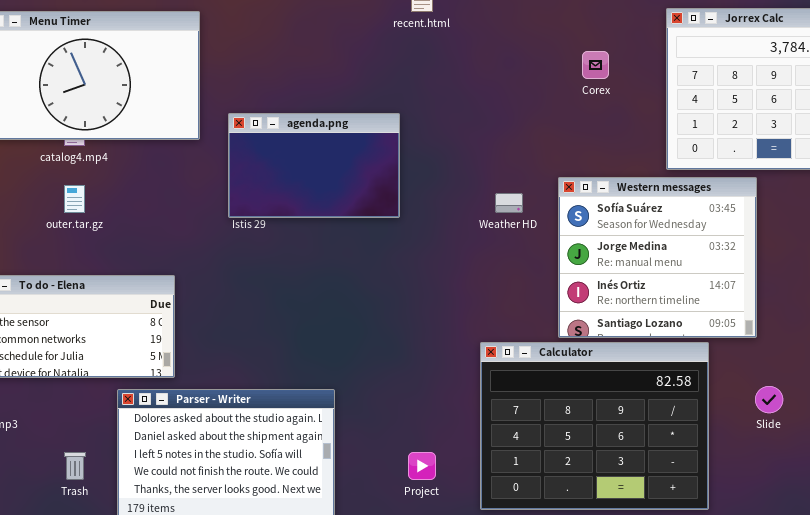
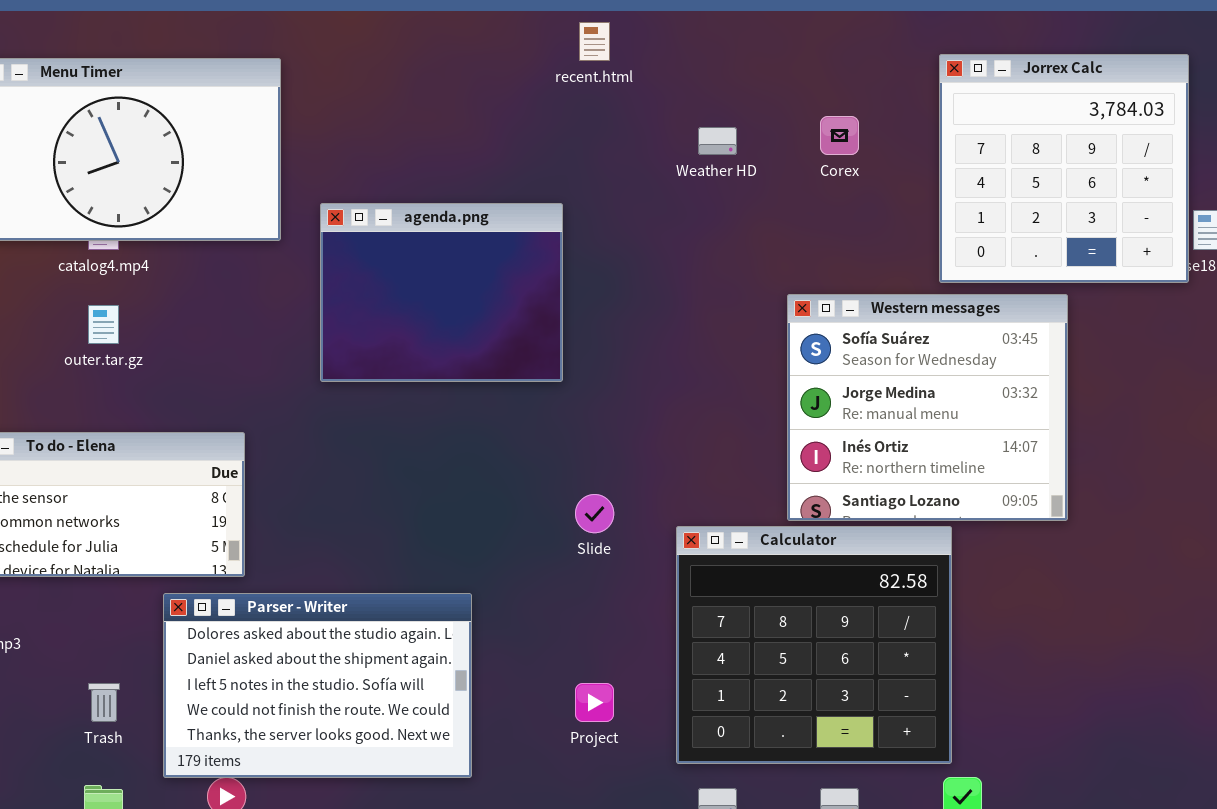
agenda.png: [228,113,400,218] -> [320,203,563,382], resized
Weather HD: [495,193,523,213] -> [698,127,737,155], moved
Calculator: [480,342,709,510] -> [676,526,952,764], resized
Slide: [755,386,783,413] -> [575,494,614,533], moved

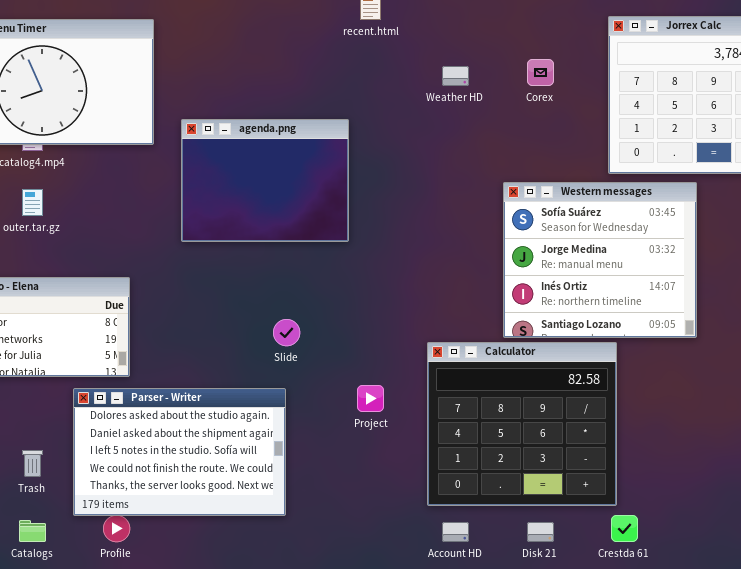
Slide: [575,494,614,533] -> [273,319,300,346], moved
Project: [575,683,614,722] -> [357,385,384,412], moved

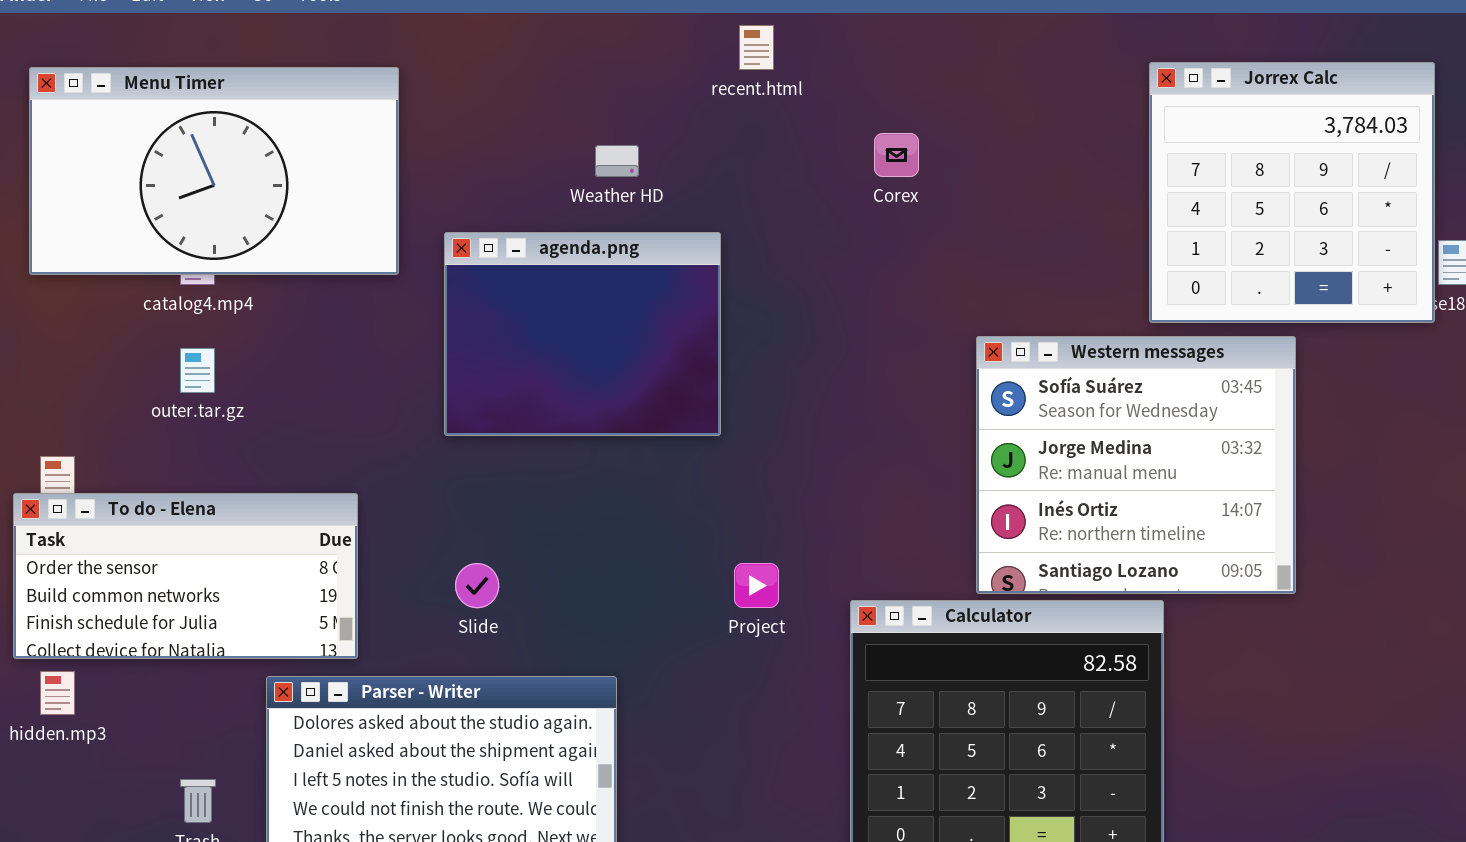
Corex: [527,59,554,86] -> [874,133,919,177], moved
Weather HD: [442,66,469,86] -> [595,145,639,177], moved
Slide: [273,319,300,346] -> [455,563,499,608], moved
Project: [357,385,384,412] -> [734,563,779,608], moved

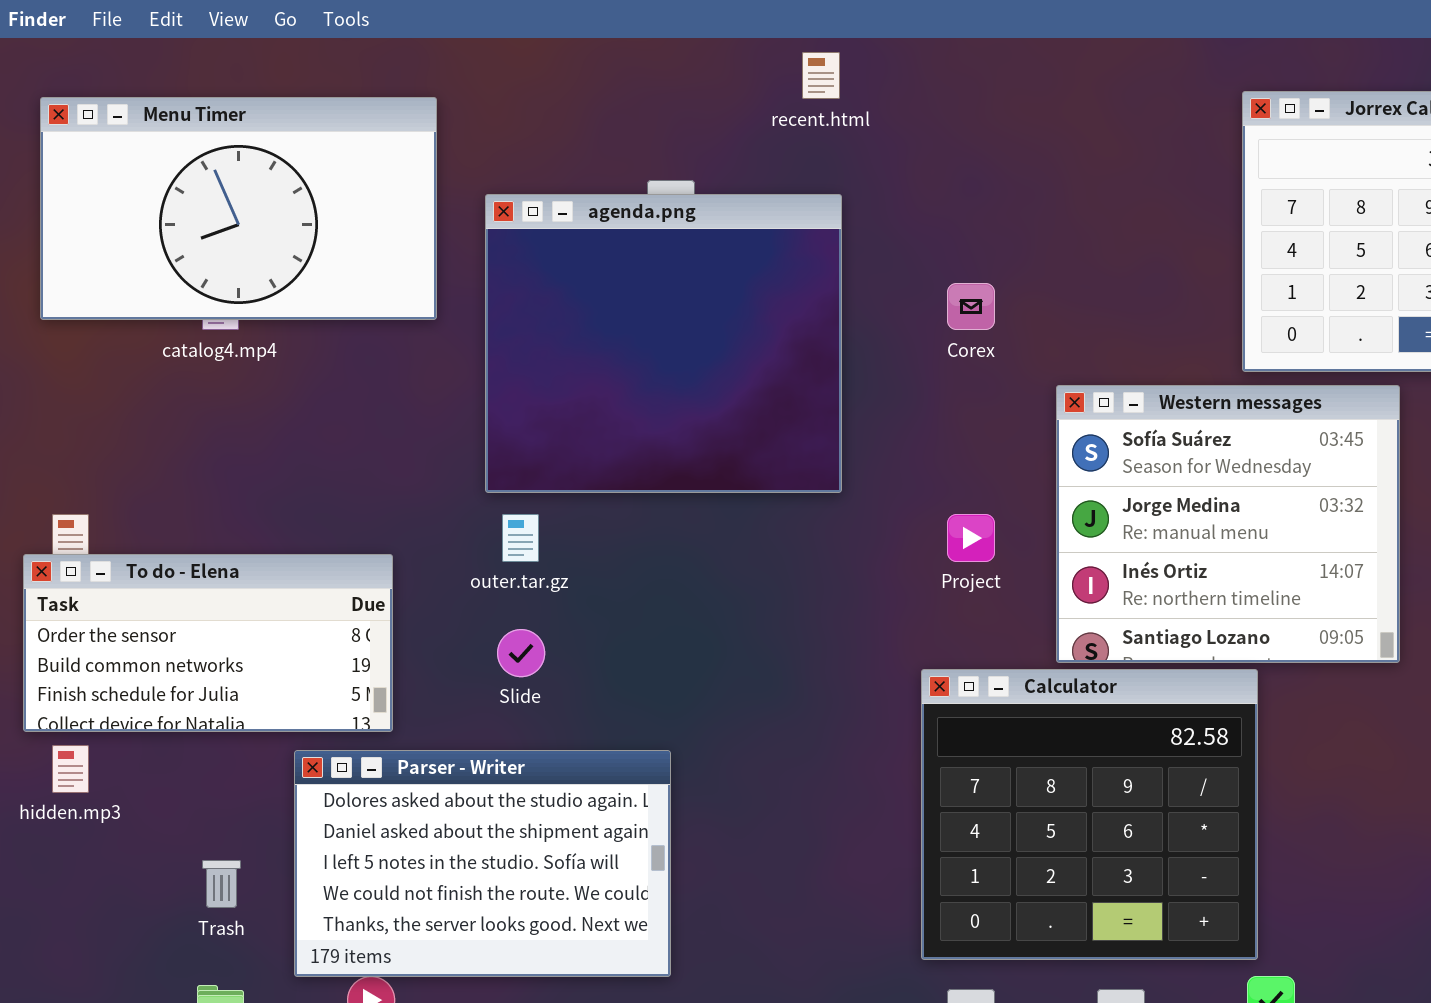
Corex: [874,133,919,177] -> [947,283,995,330], moved
agenda.png: [444,232,721,436] -> [485,194,842,493], resized
outer.tar.gz: [180,348,215,393] -> [502,514,539,562], moved
Project: [734,563,779,608] -> [947,514,995,562], moved

